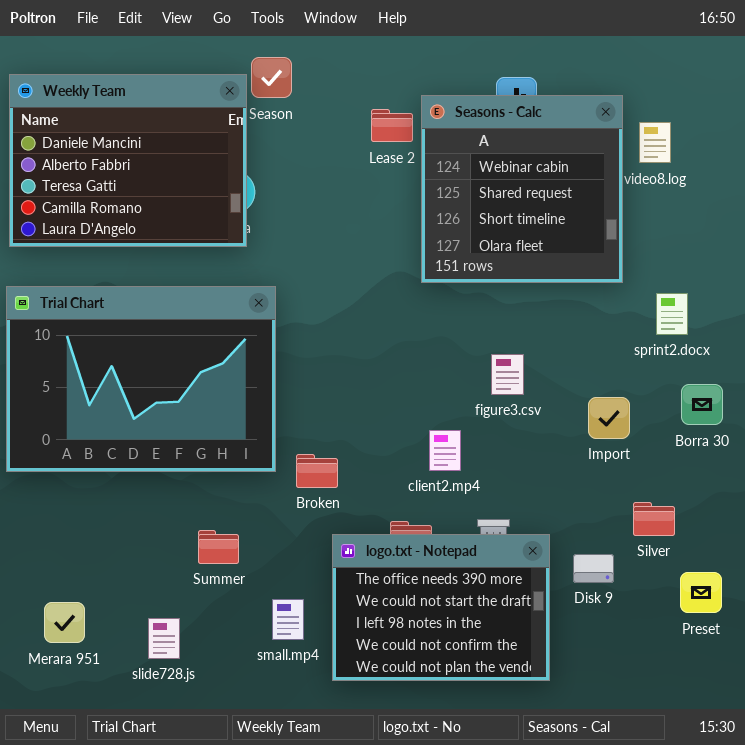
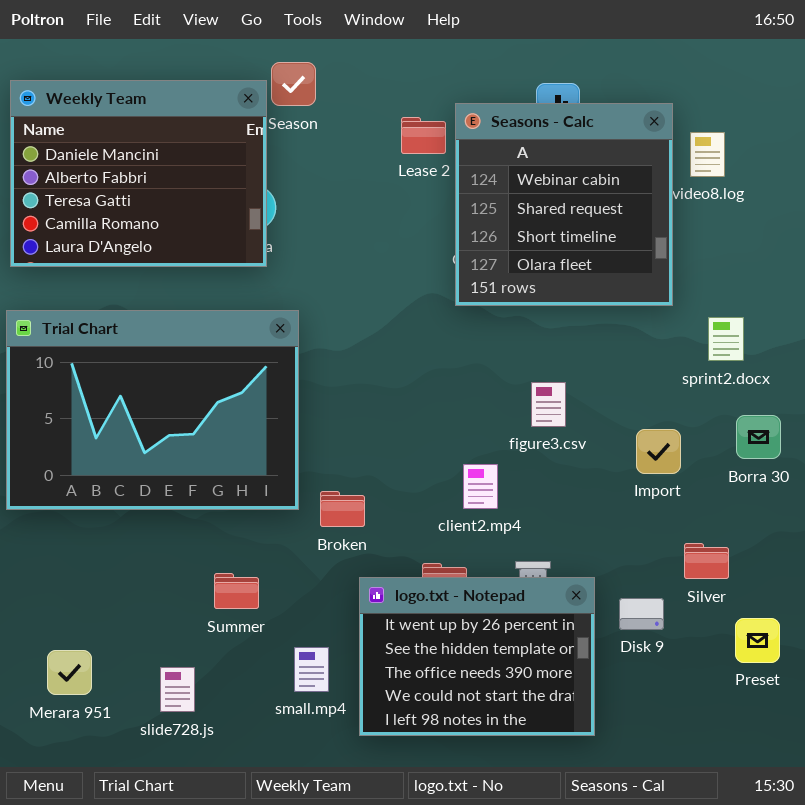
logo.txt - Notepad: [332,534,550,681] -> [359,577,595,736], scrolled up 2 rows

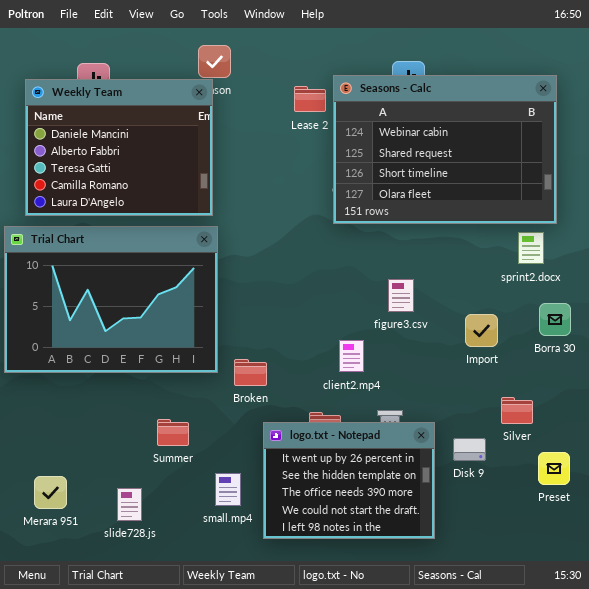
Weekly Team: [10,80,267,267] -> [25,79,213,216], moved
Seasons - Calc: [455,103,673,306] -> [333,75,557,224], resized

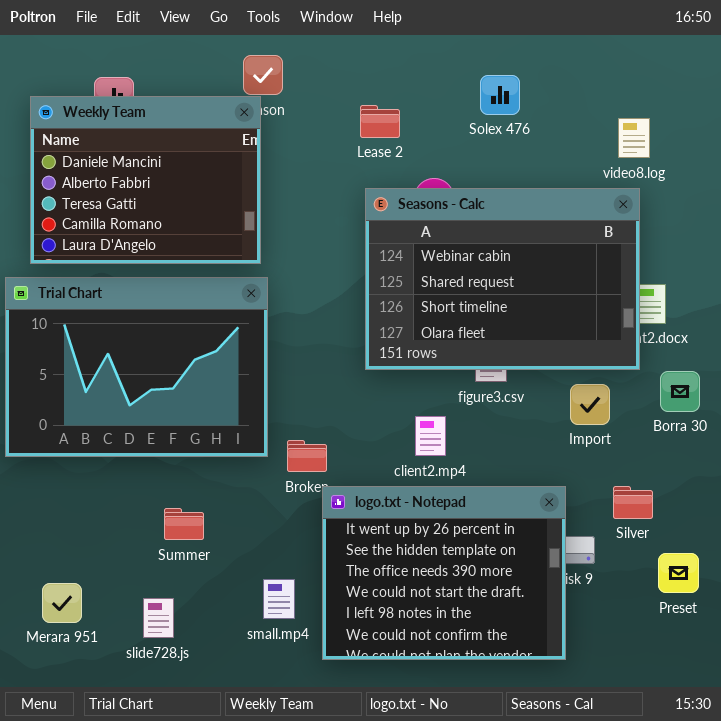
Seasons - Calc: [333,75,557,224] -> [365,188,640,370], moved
Summer: [157,419,189,446] -> [164,508,204,540], moved
logo.txt - Notepad: [263,422,435,539] -> [322,486,566,660], resized

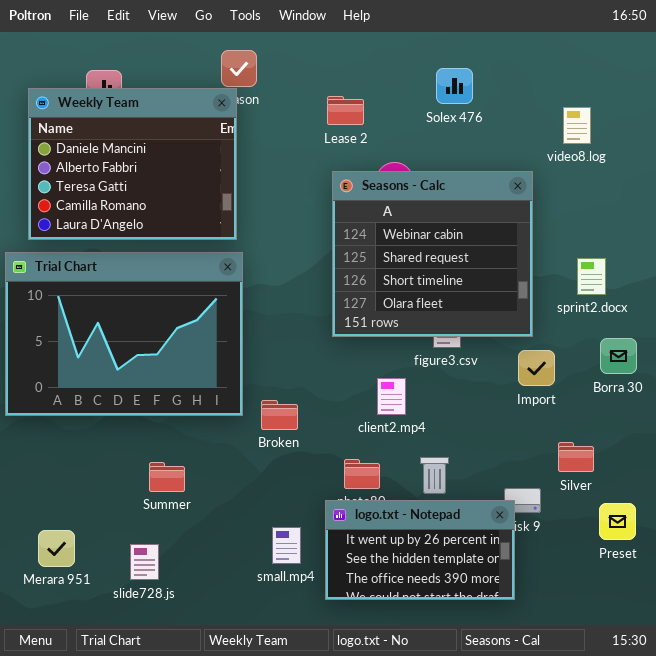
Seasons - Calc: [365,188,640,370] -> [332,171,533,337], resized
logo.txt - Notepad: [322,486,566,660] -> [325,500,515,600], resized
small.mp4: [263,579,295,619] -> [272,527,301,564], moved

